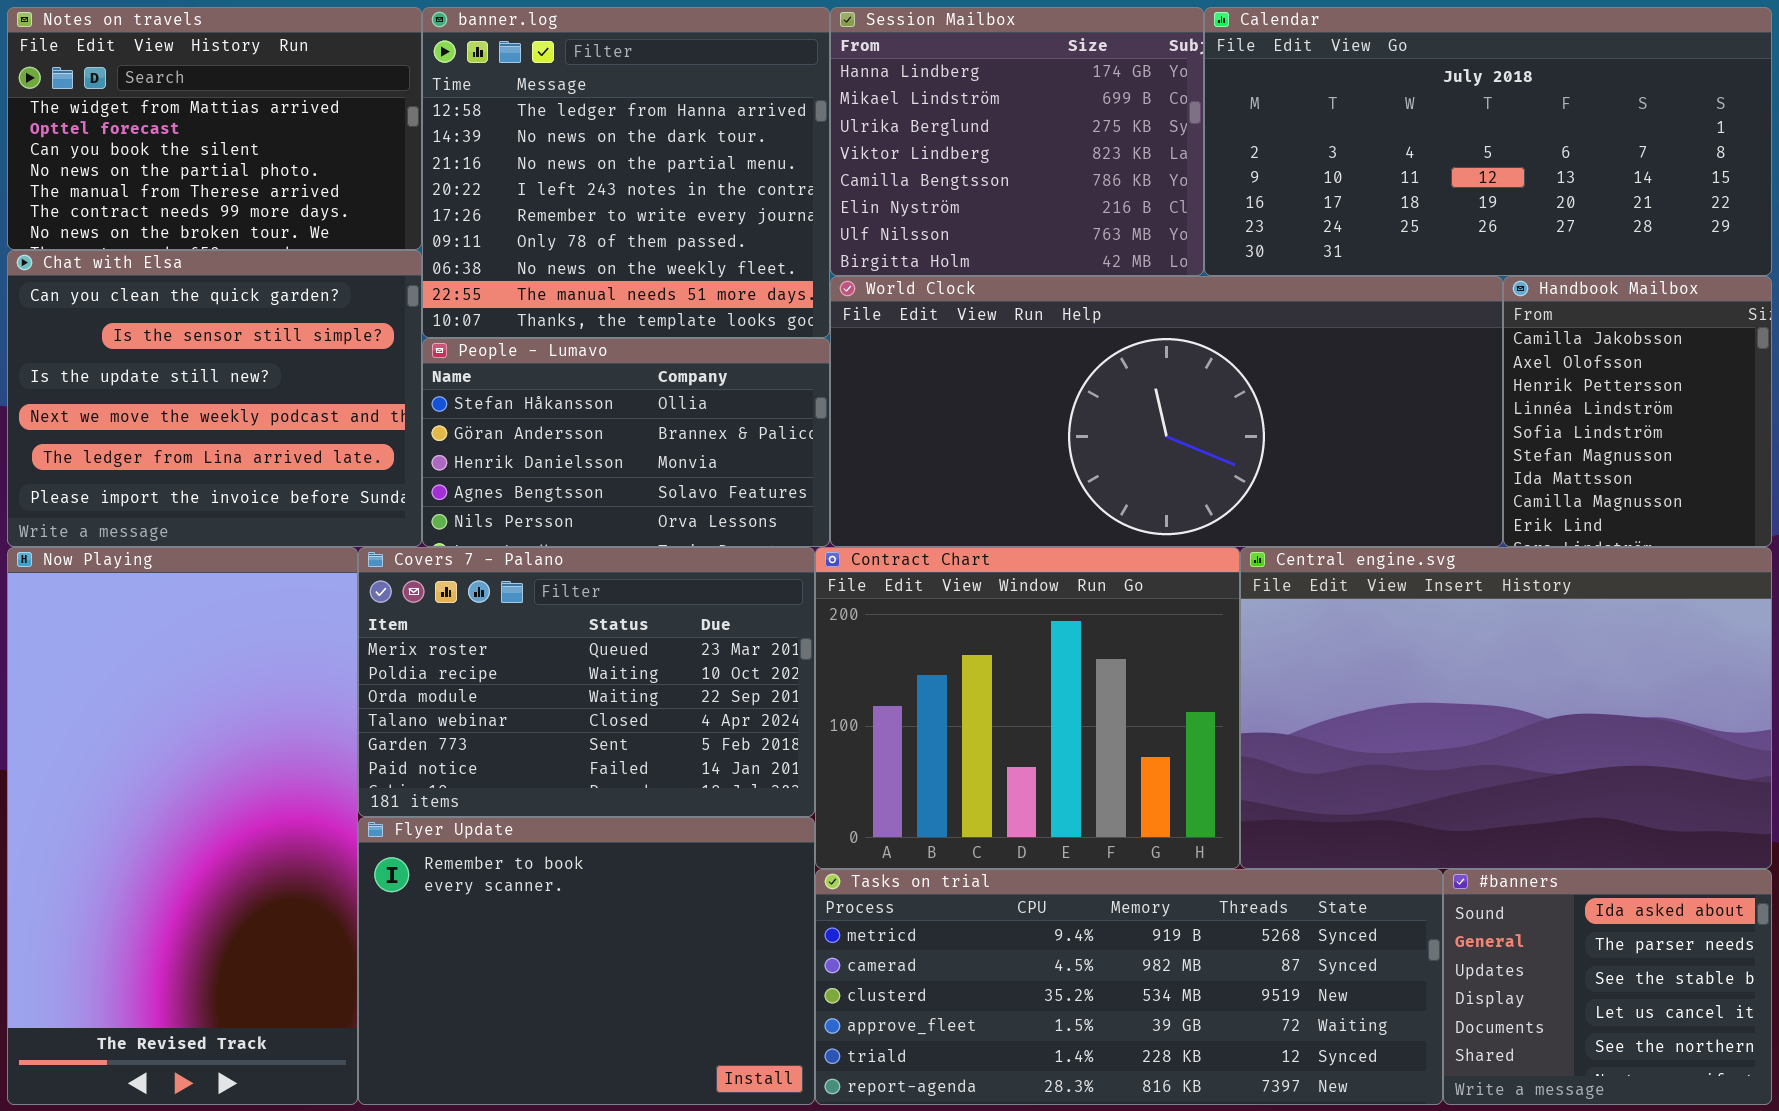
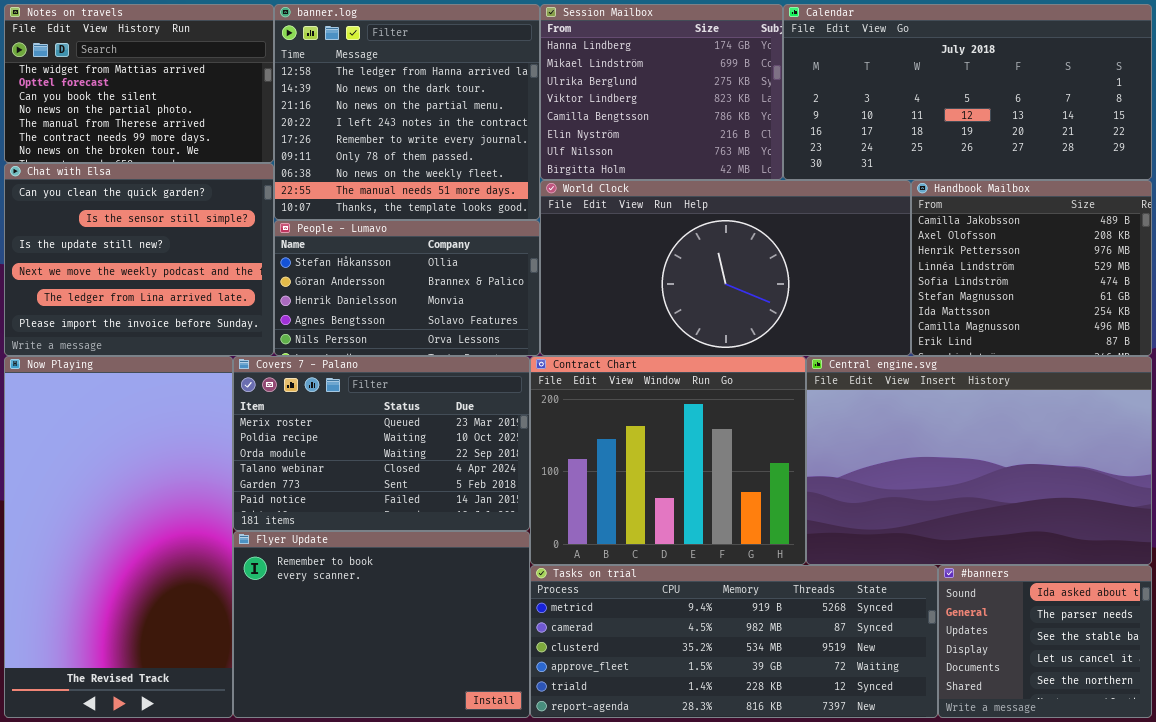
World Clock: [830,276,1503,547] -> [540,180,911,356], resized
Handbook Mailbox: [1503,276,1772,547] -> [911,180,1152,356], resized

